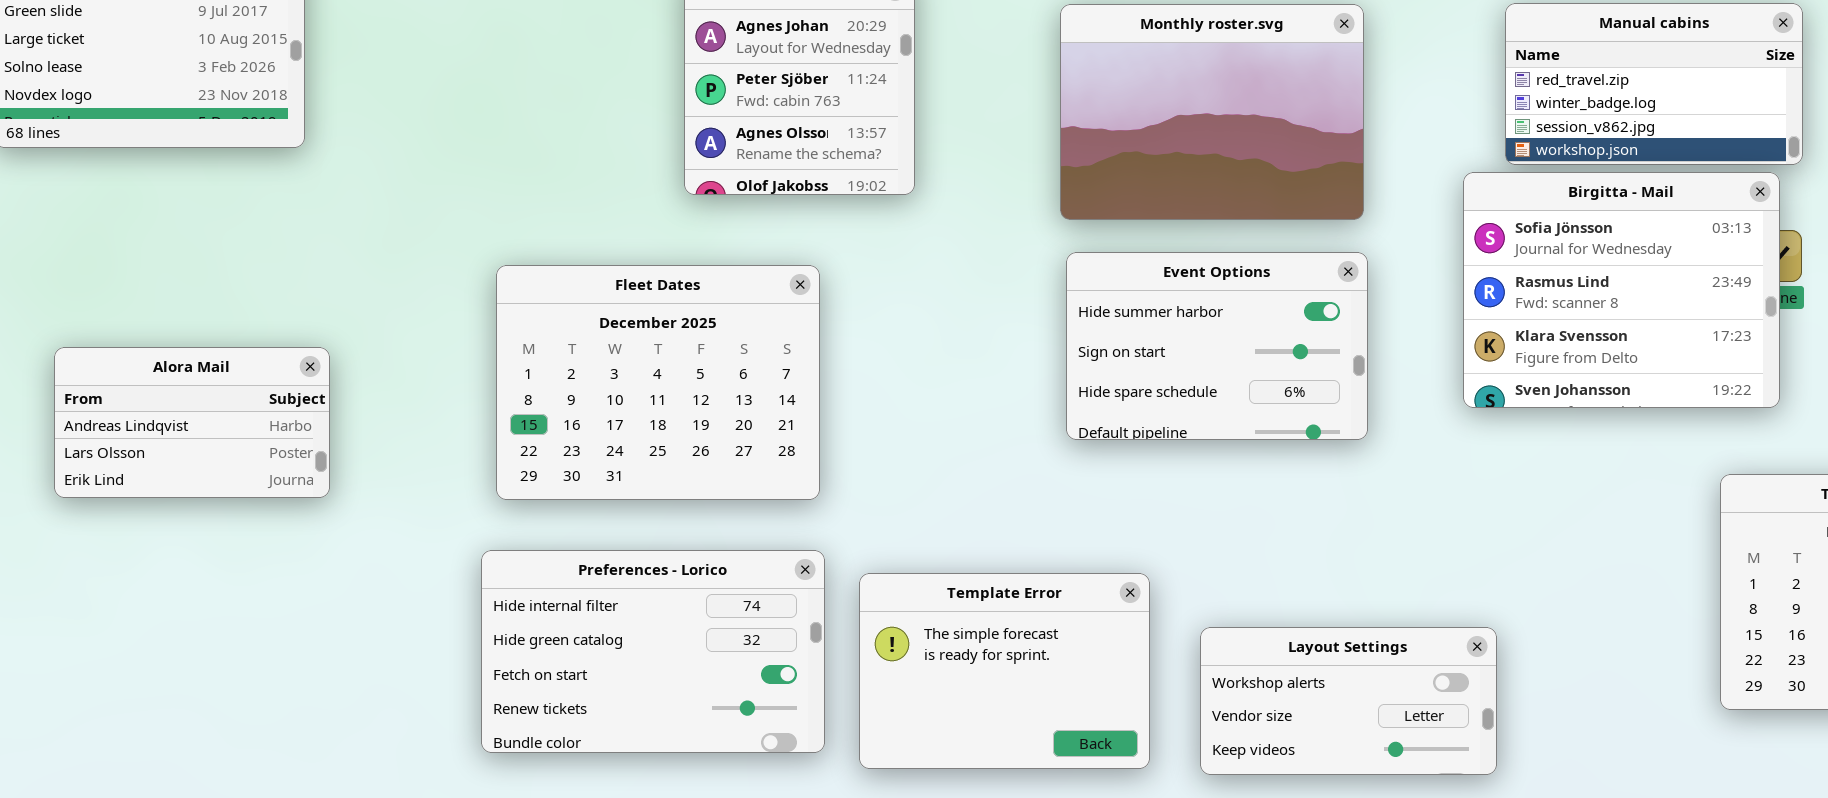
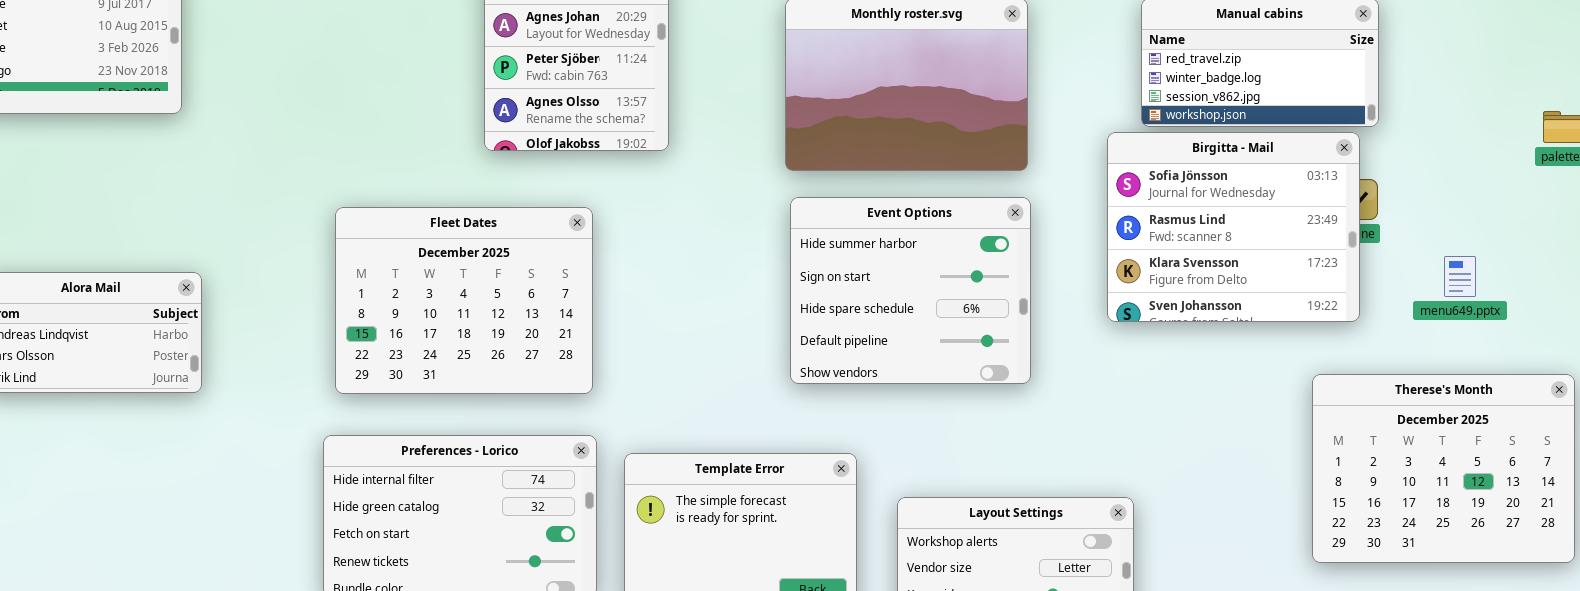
Event Options: [1066,252,1368,440] -> [790,197,1031,384], resized

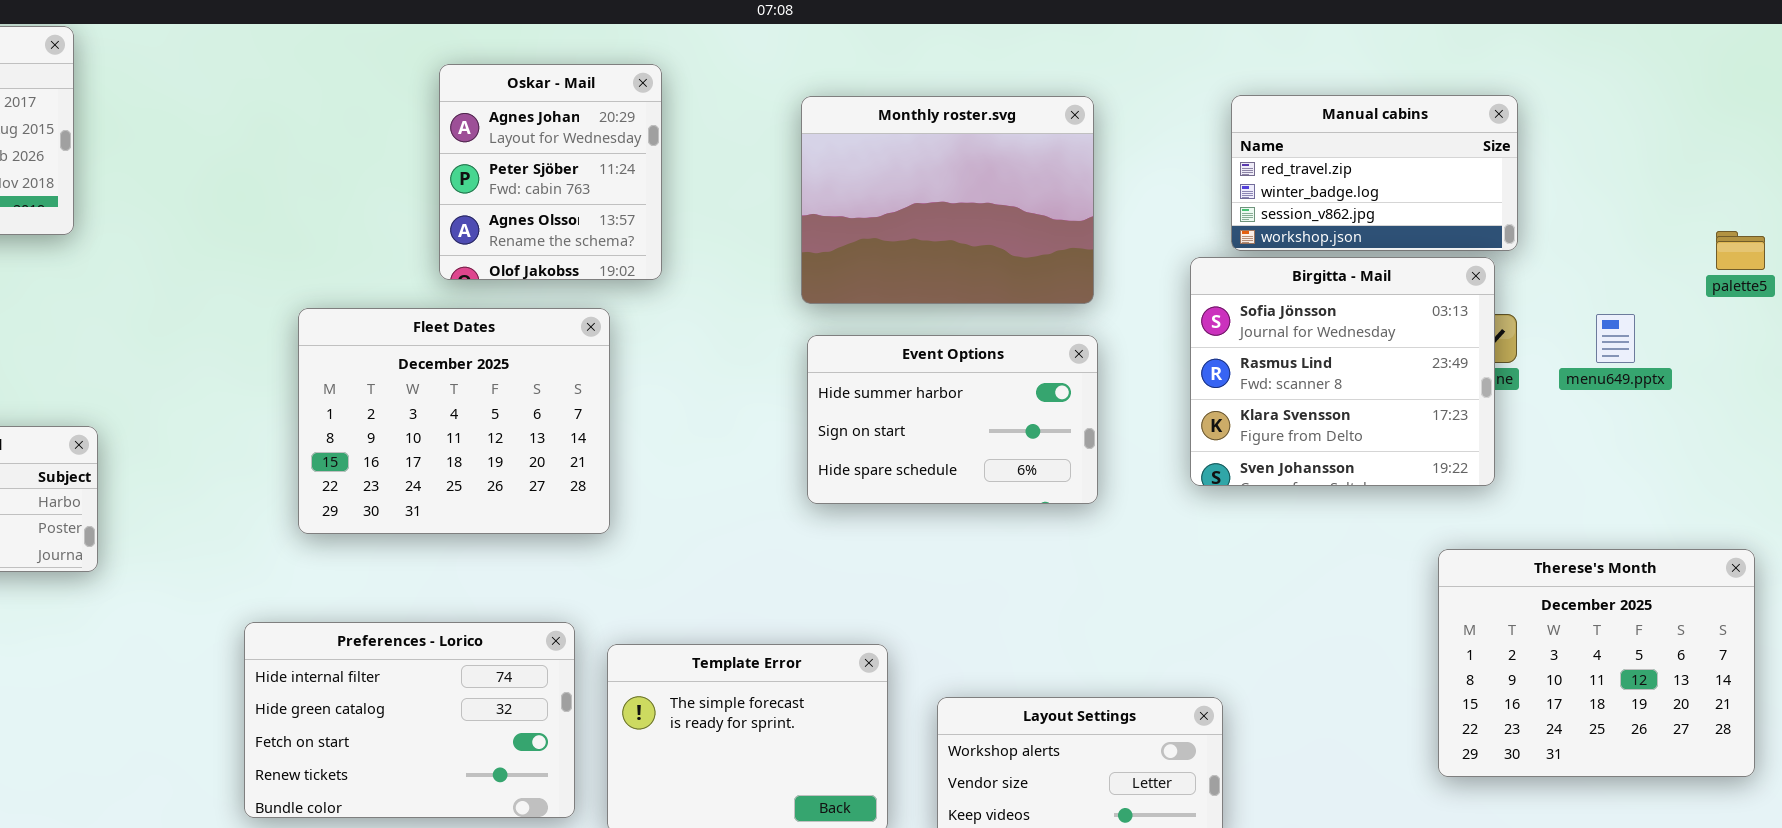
Event Options: [790,197,1031,384] -> [807,335,1098,504], resized
Fleet Dates: [335,207,593,394] -> [298,308,610,534], moved
menu649.pptx: [1444,256,1476,297] -> [1596,314,1635,363], moved

